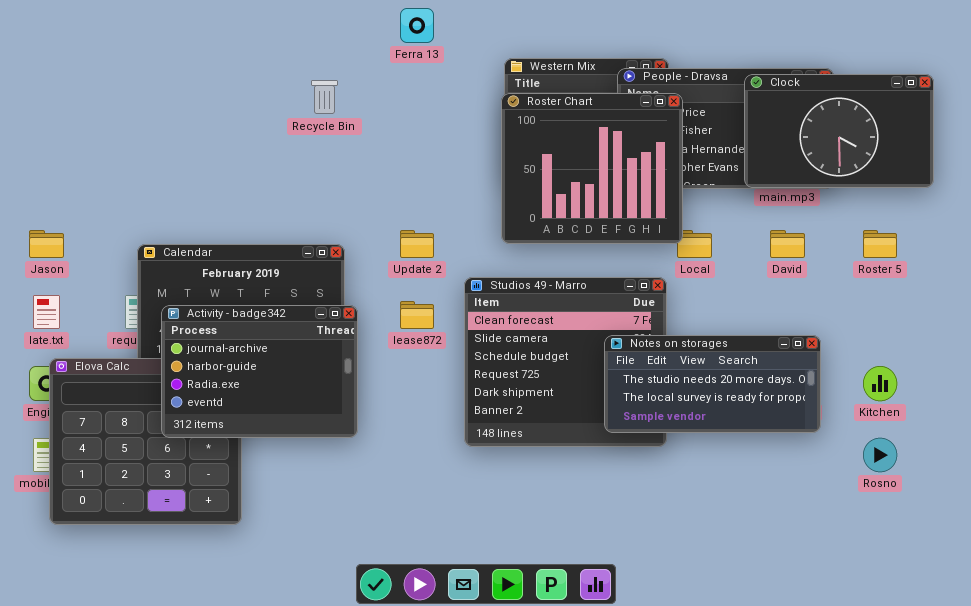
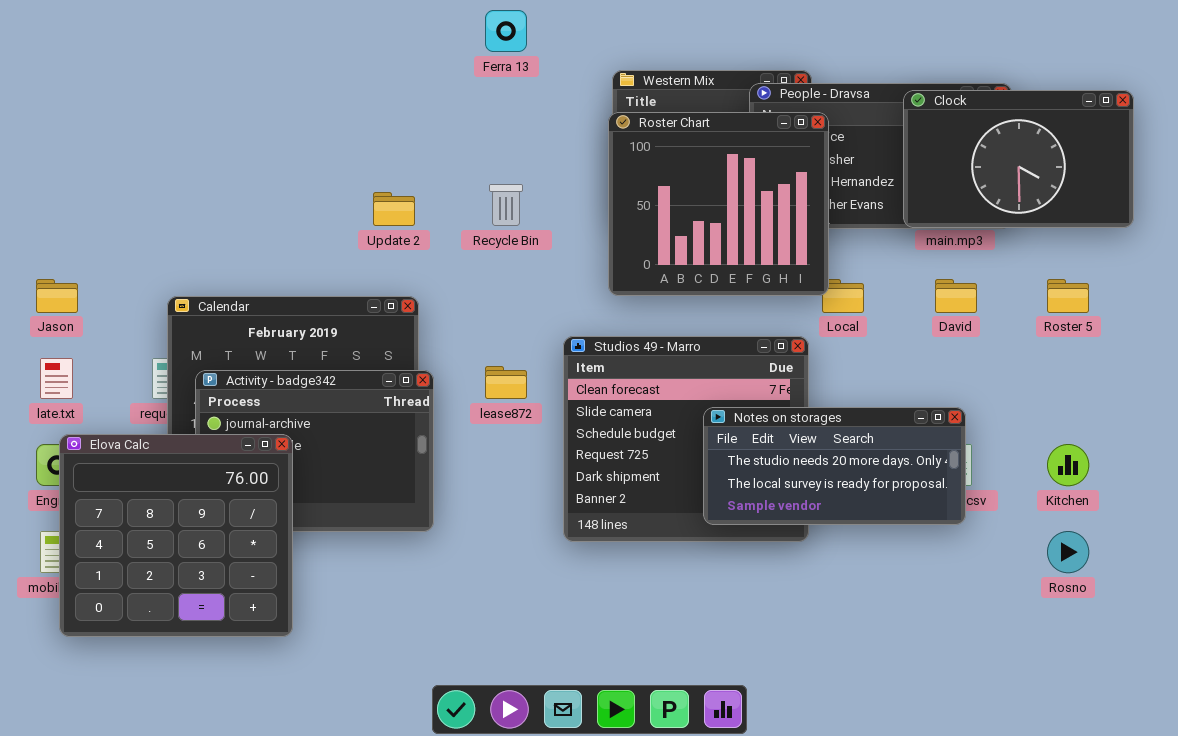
Recycle Bin: [311,80,338,114] -> [489,184,523,226], moved
Update 2: [400,230,434,258] -> [373,192,415,226], moved
Notes on storages: [604,335,821,433] -> [703,407,966,525], moved
Elova Calc: [49,358,242,525] -> [59,434,293,637], raised

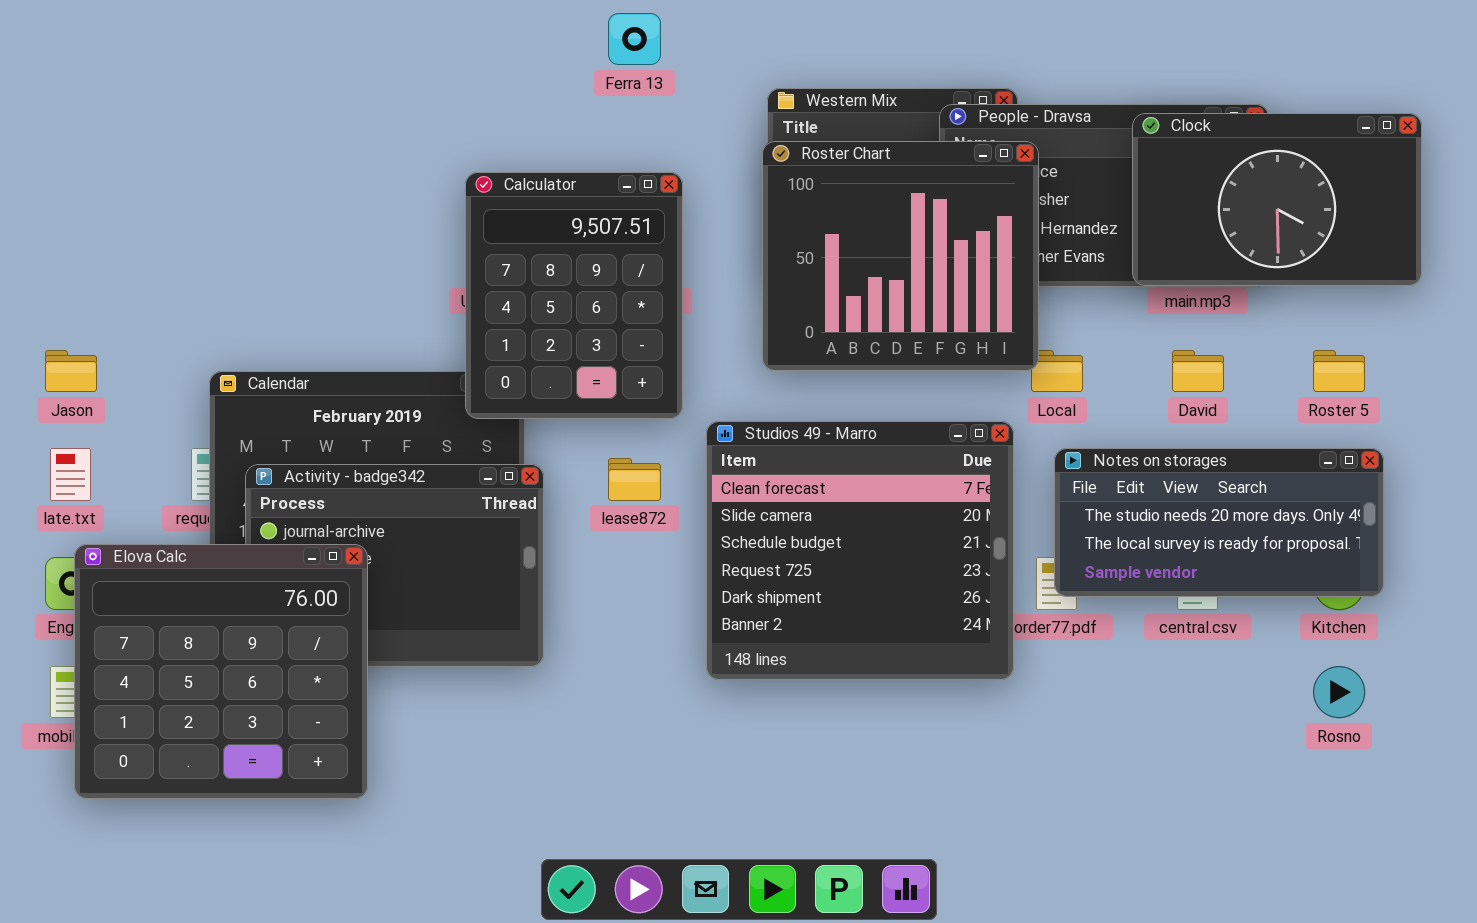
Calculator: none -> [465,172,683,419], opened
Notes on storages: [703,407,966,525] -> [1054,448,1384,597], moved

